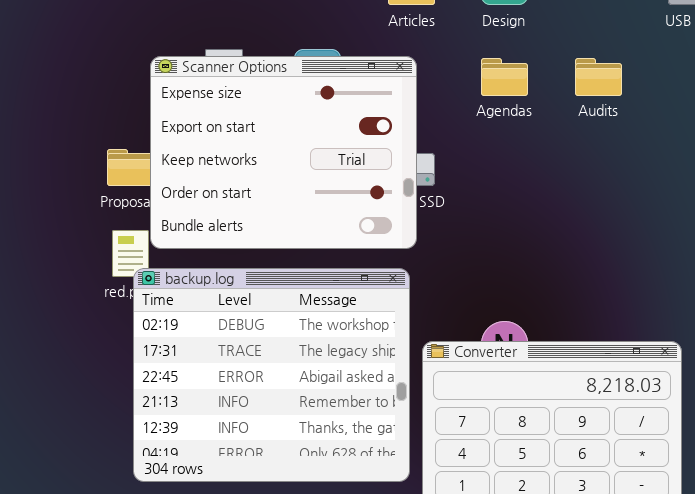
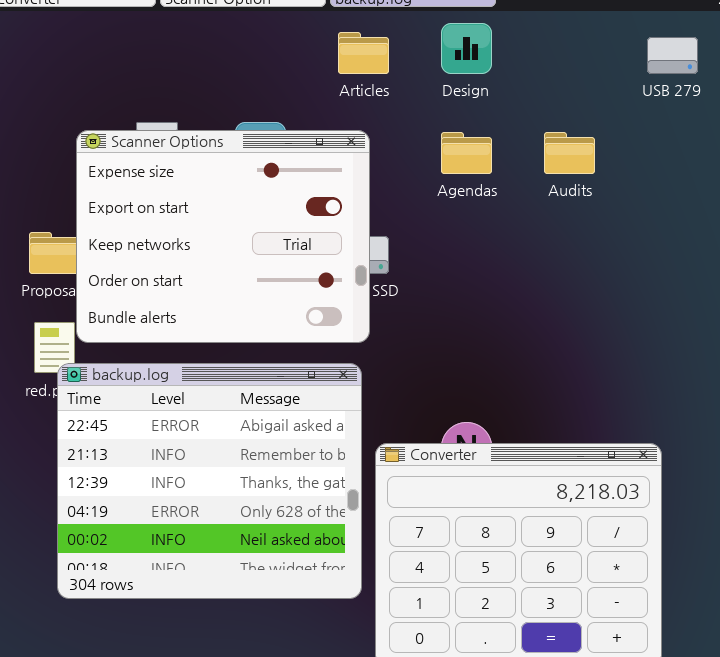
backup.log: [133,268,410,482] -> [57,363,362,599], scrolled down 2 rows

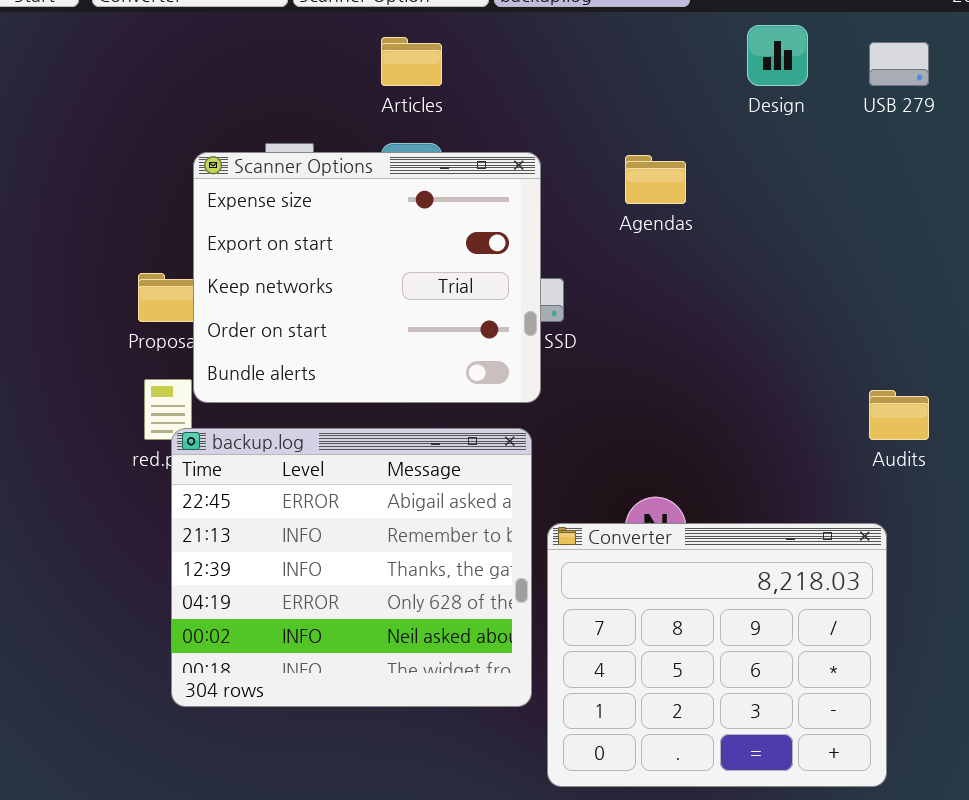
Design: [441,23,492,74] -> [747,25,808,86], moved
Articles: [338,32,389,74] -> [381,37,442,86], moved
Audits: [544,132,595,174] -> [869,390,929,440], moved

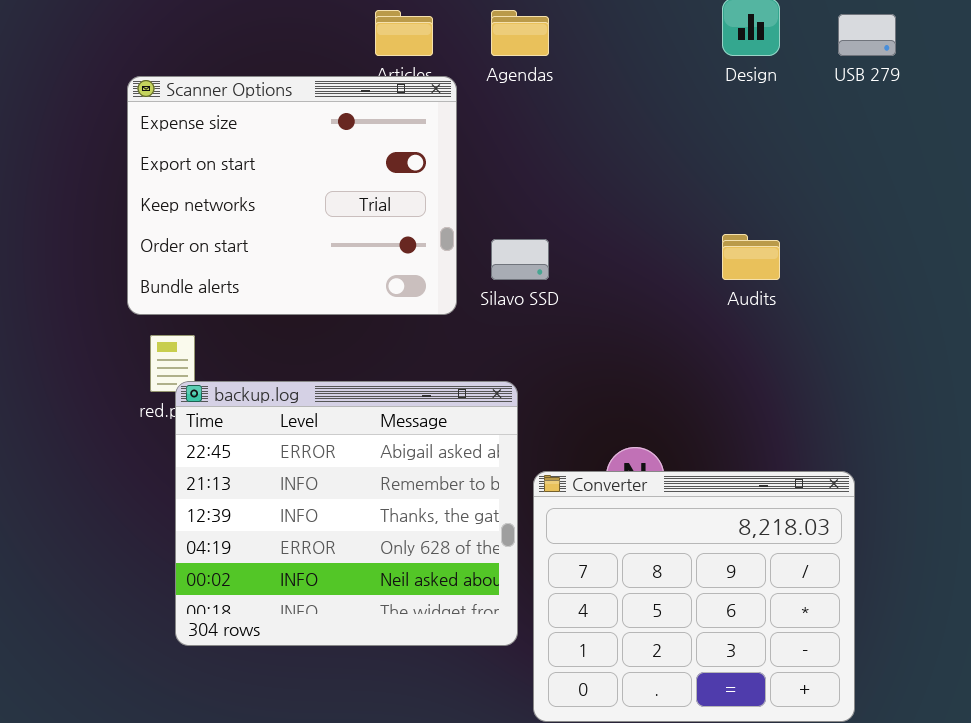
Scanner Options: [193,152,541,403] -> [127,76,457,315], moved
Agendas: [625,155,686,204] -> [491,10,549,56], moved
Audits: [869,390,929,440] -> [722,234,780,280], moved

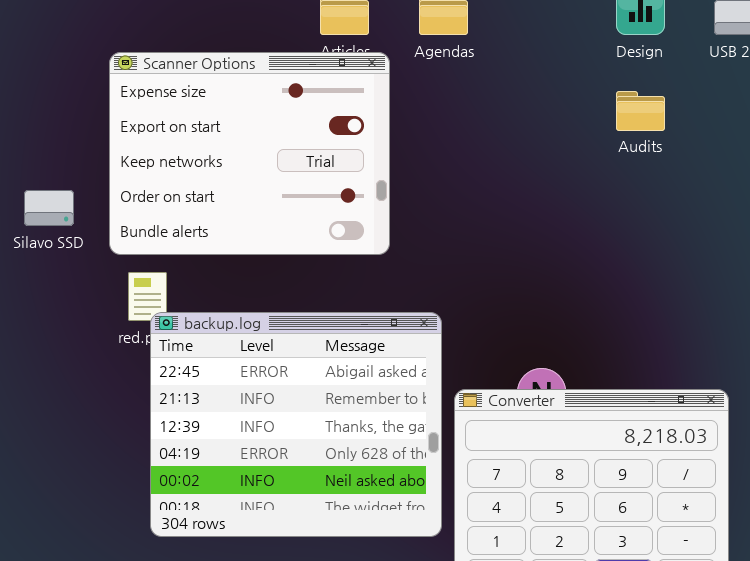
Audits: [722,234,780,280] -> [616,91,665,131], moved
Silavo SSD: [491,239,549,280] -> [24,190,74,226], moved

